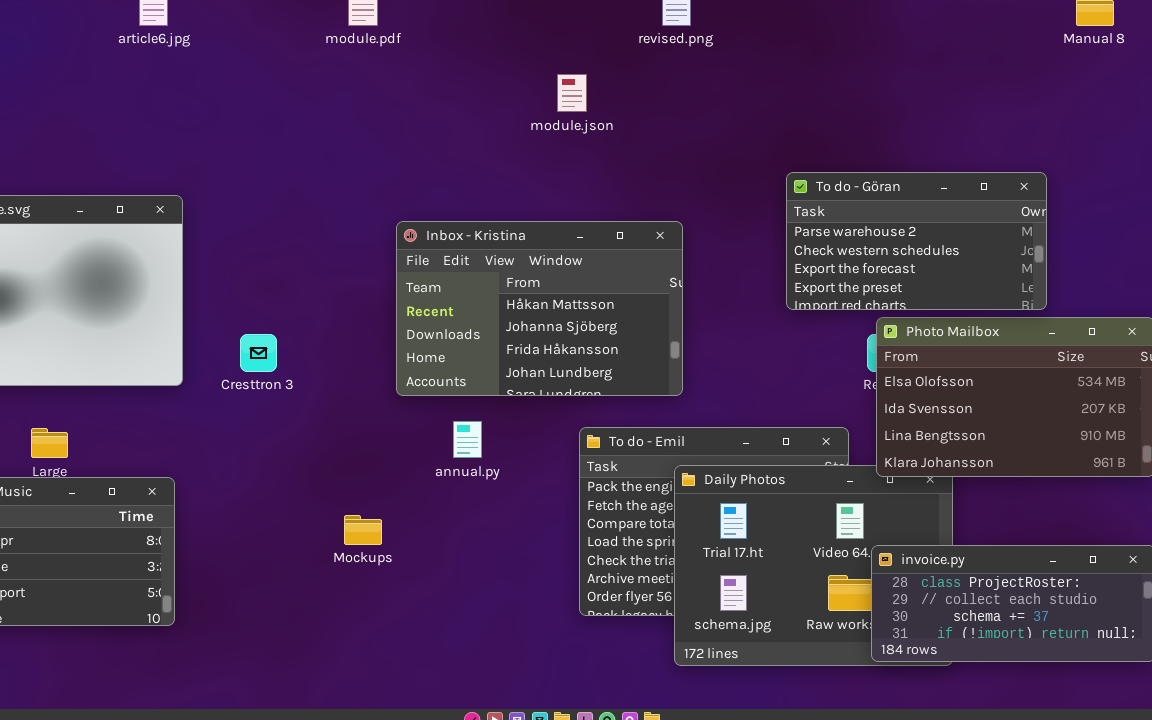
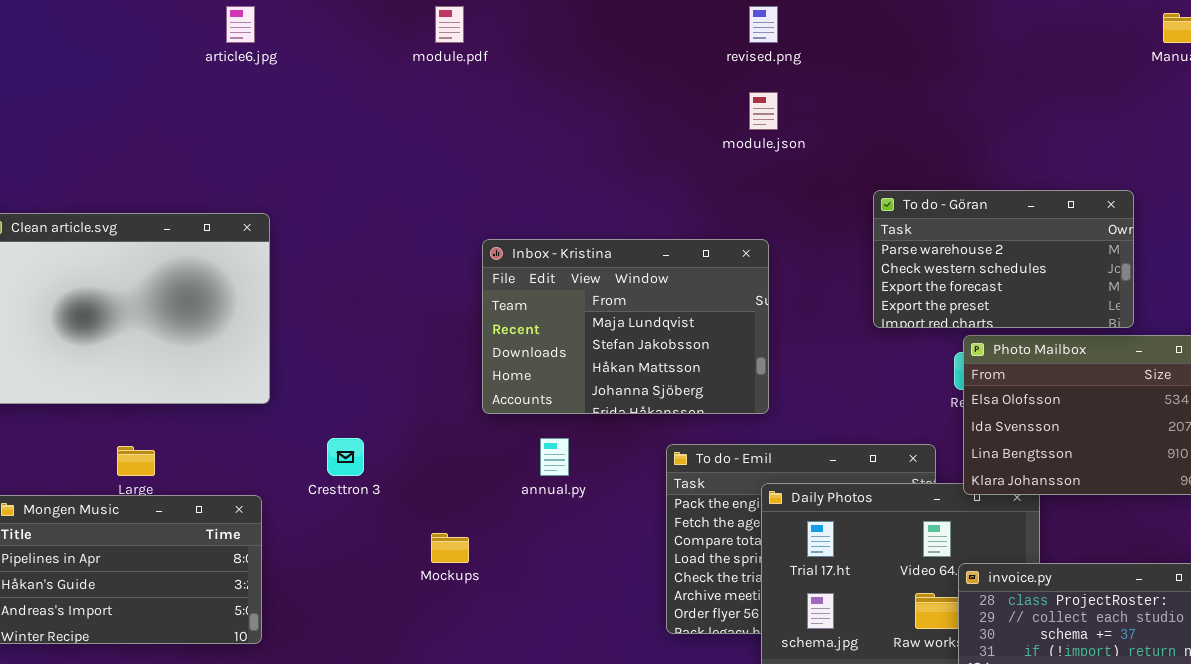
module.json: [557,74,587,112] -> [749,92,778,130], moved
Inbox - Kristina: [396,221,683,396] -> [482,239,769,414], scrolled up 2 rows
Cresttron 3: [240,334,277,372] -> [327,438,364,476], moved

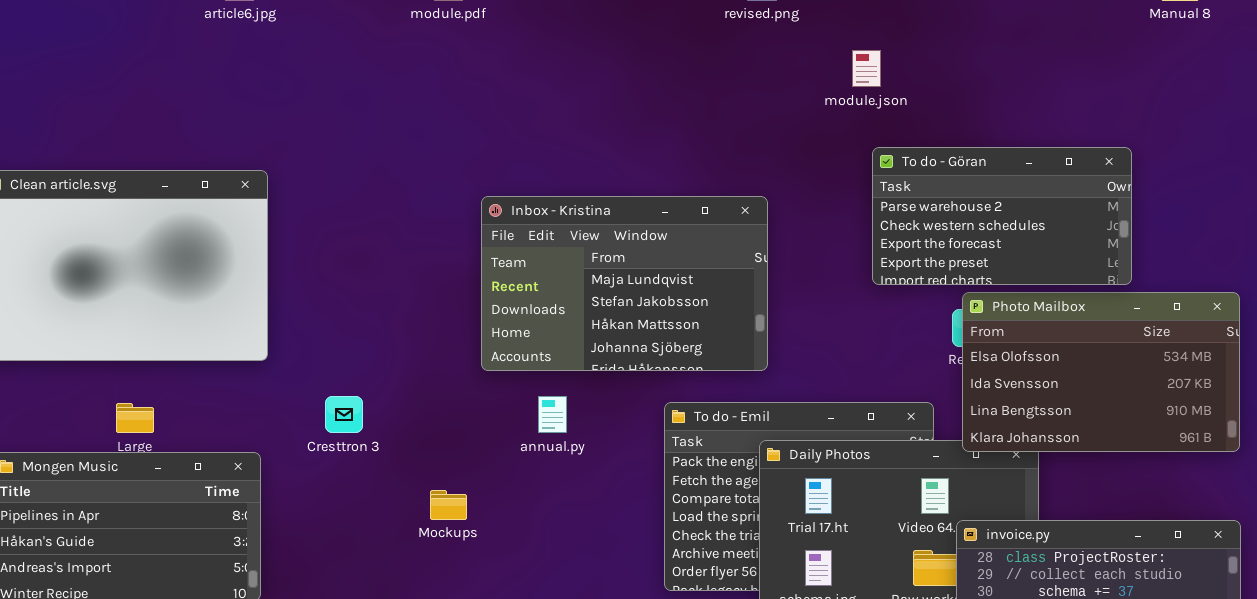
module.json: [749,92,778,130] -> [852,50,881,87], moved

